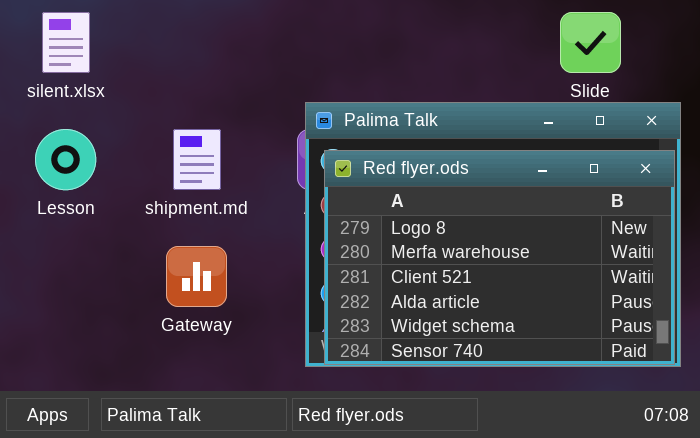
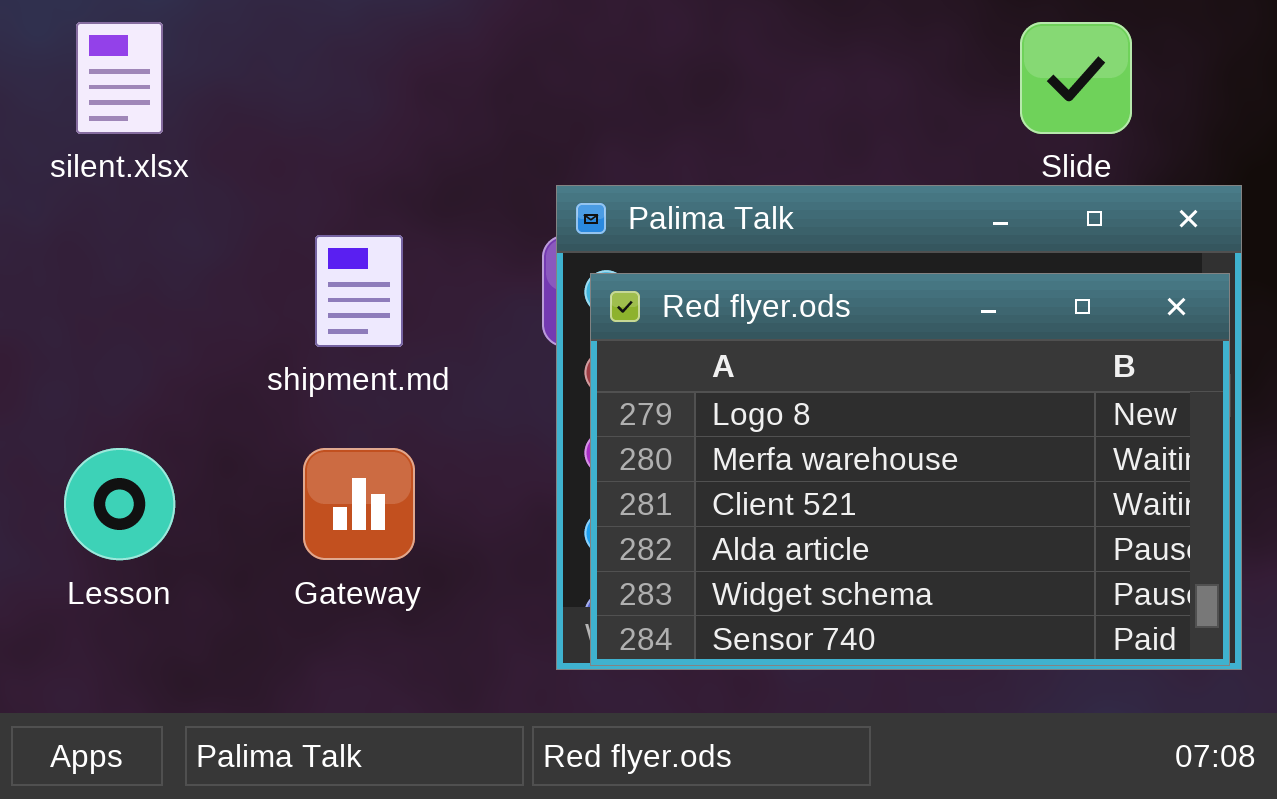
Lesson: [35,129,96,190] -> [64,448,175,560], moved

